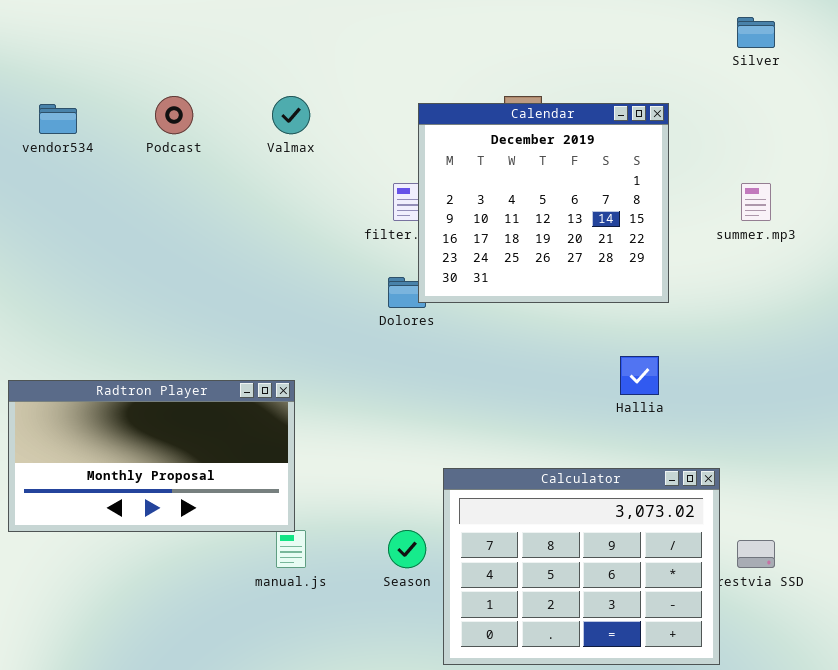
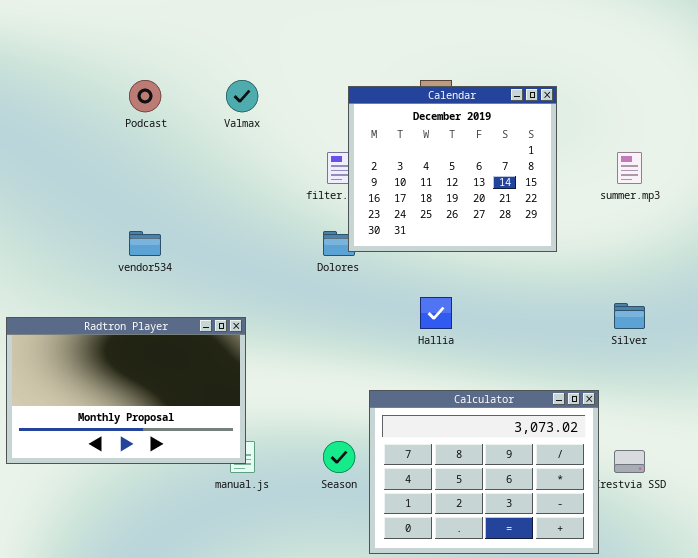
Silver: [737,17,775,48] -> [614,303,645,329], moved
vendor534: [39,104,77,134] -> [129,231,161,256], moved
Hallia: [620,356,659,395] -> [420,297,452,329], moved
Radtron Player: [8,380,295,532] -> [6,317,246,464], resized

